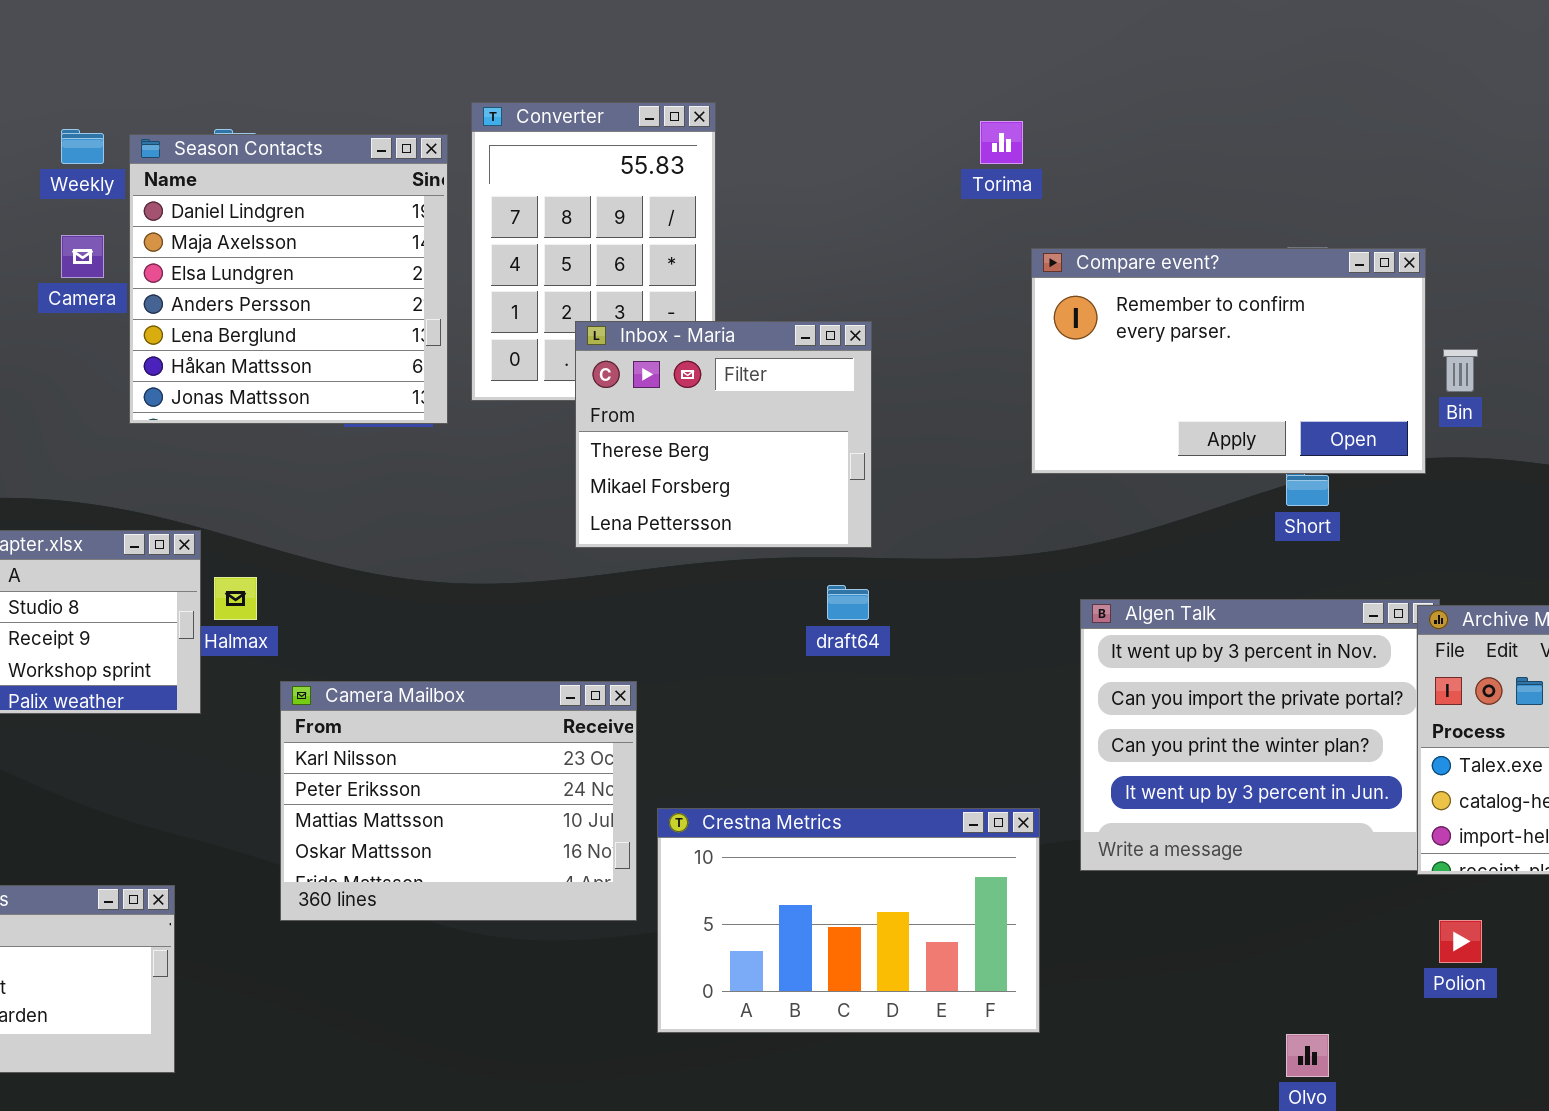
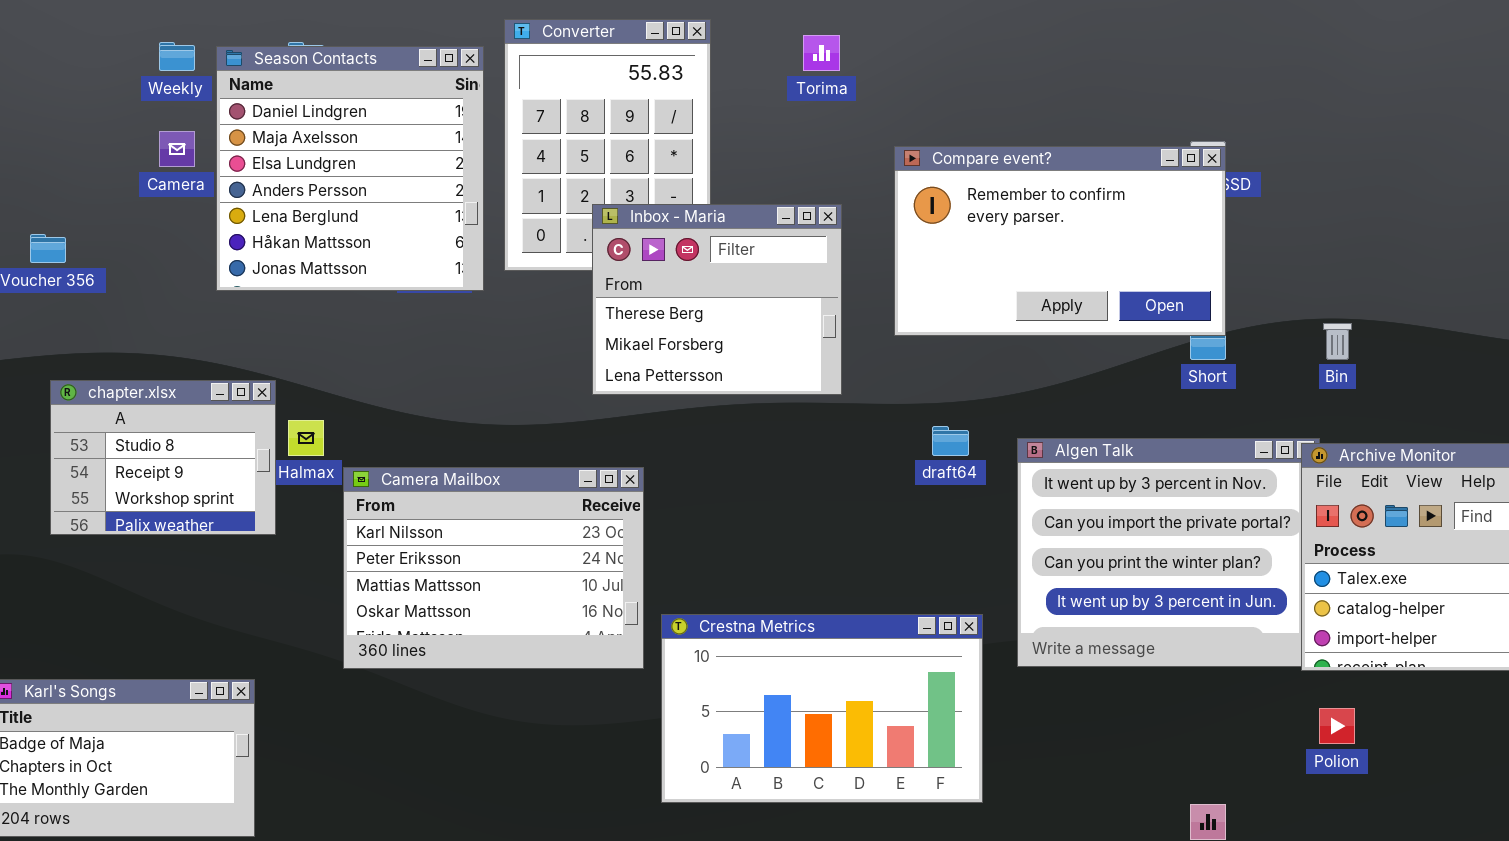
Torima: [980,121,1023,164] -> [803,35,840,71], moved
Compare event?: [1031,248,1426,474] -> [894,146,1226,336], moved
Bin: [1443,349,1478,392] -> [1323,323,1352,360], moved
draft64: [827,585,869,620] -> [932,426,969,456], moved
Camera Mailbox: [280,681,637,921] -> [343,467,644,669], moved

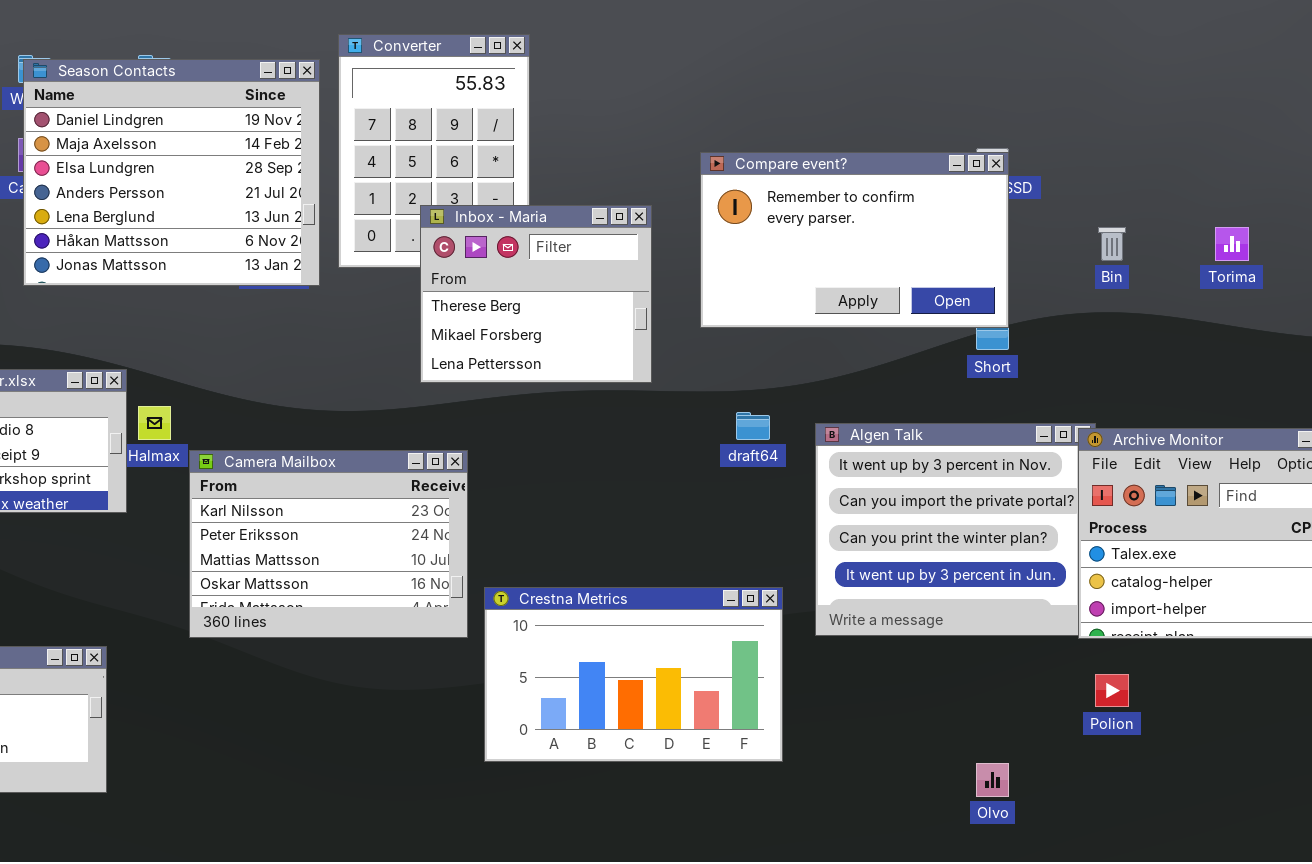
Torima: [803,35,840,71] -> [1215,227,1249,261], moved
Season Contacts: [216,46,484,291] -> [23,59,320,286], resized
Bin: [1323,323,1352,360] -> [1098,227,1126,261], moved

